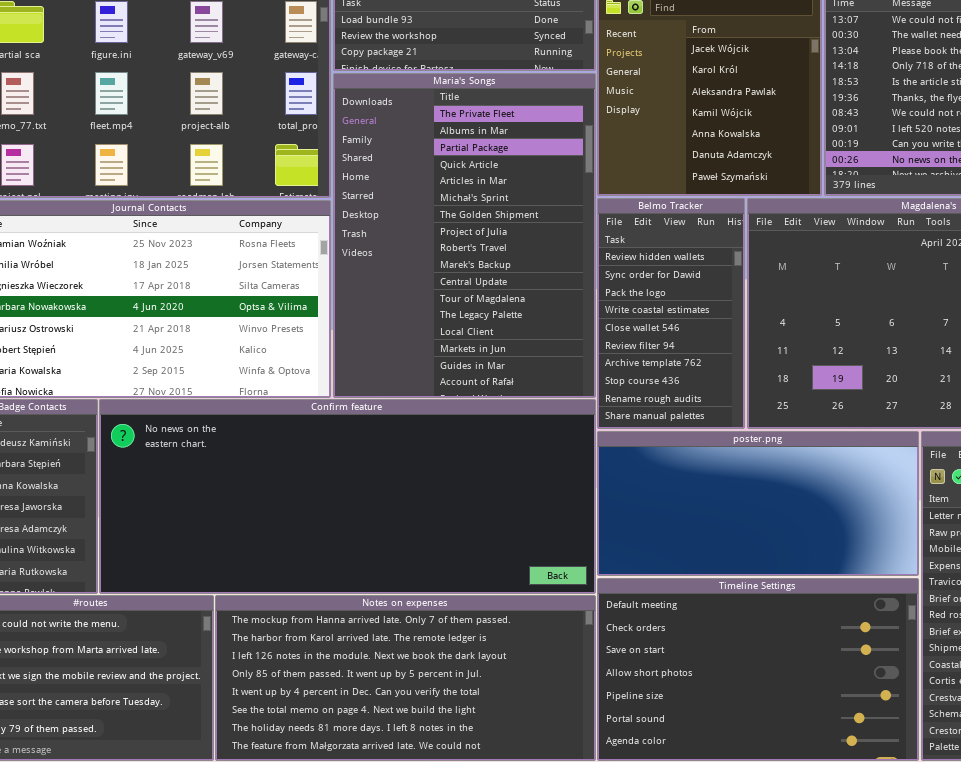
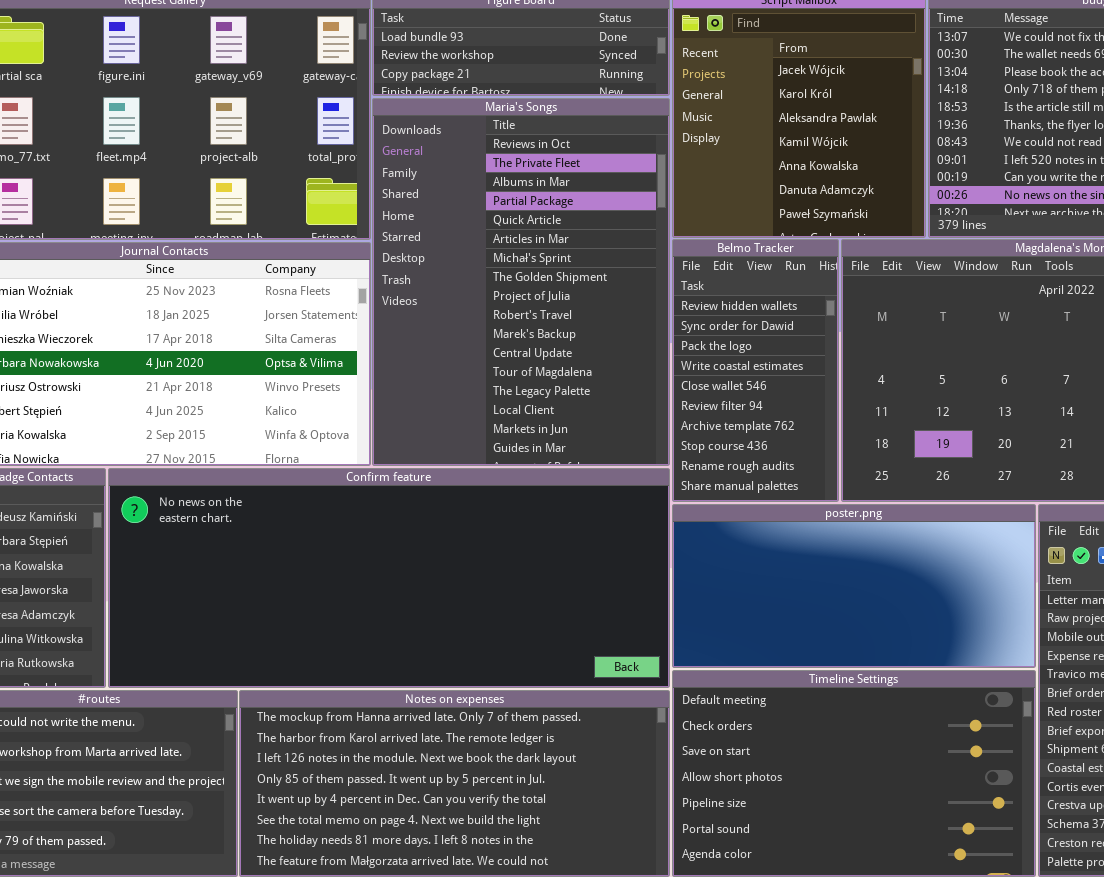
Maria's Songs: [333,73,596,398] -> [372,98,670,466], scrolled up 1 row

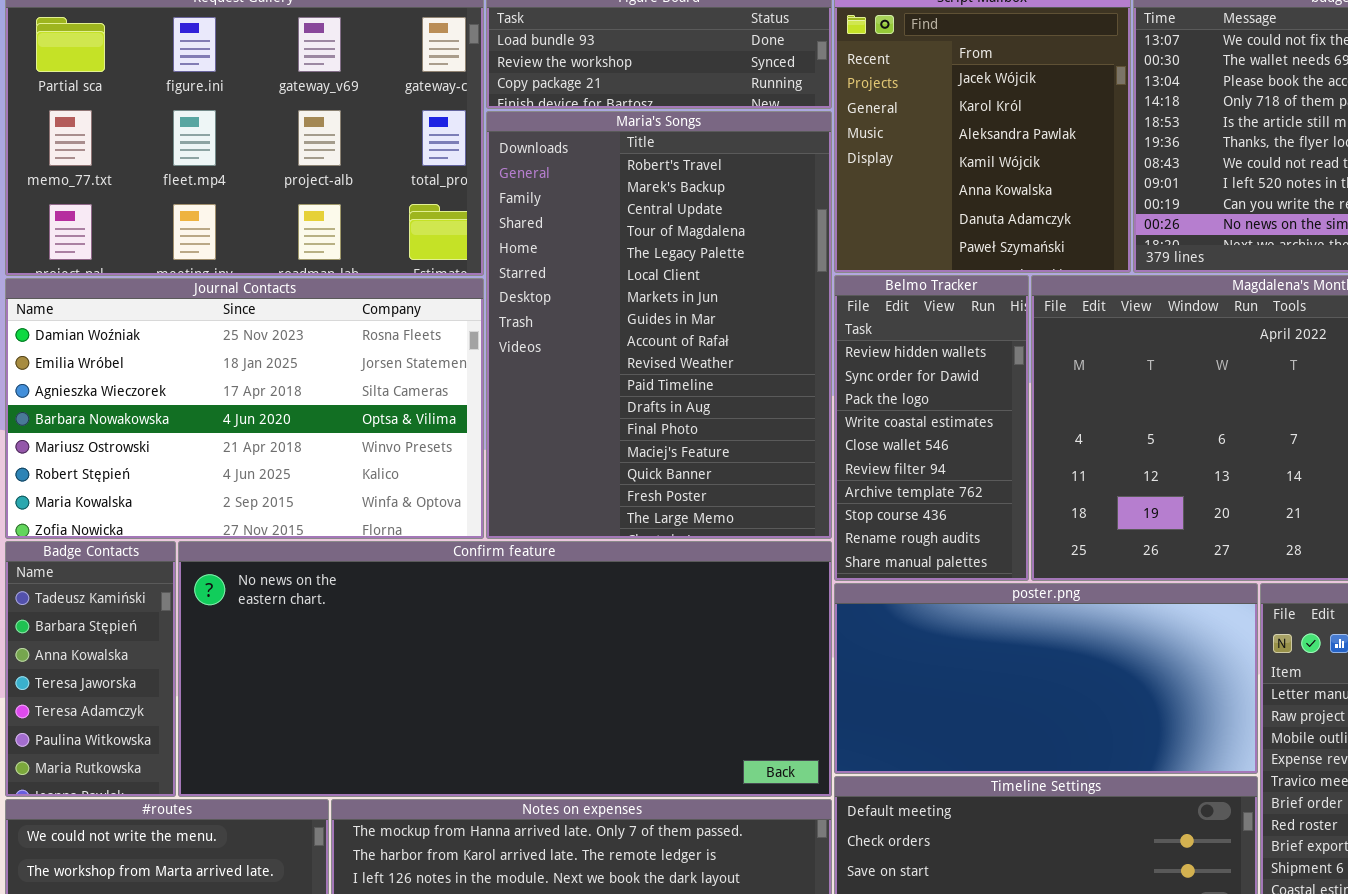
Maria's Songs: [372,98,670,466] -> [486,111,832,539], scrolled down 9 rows

